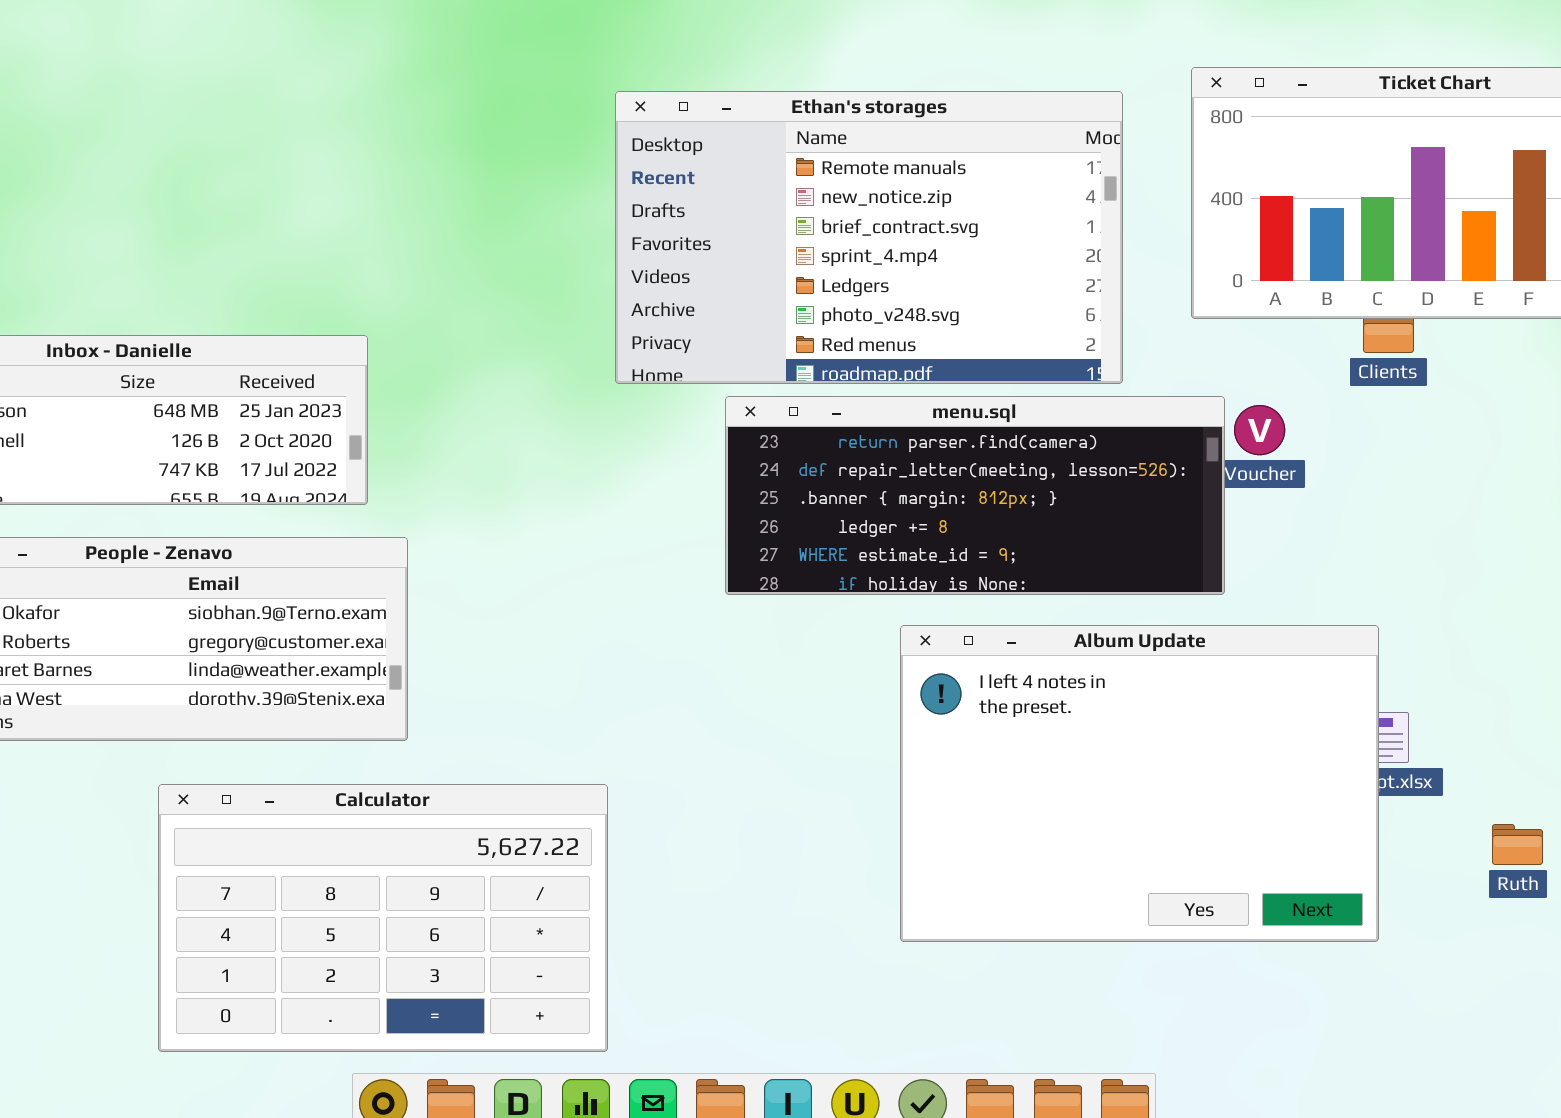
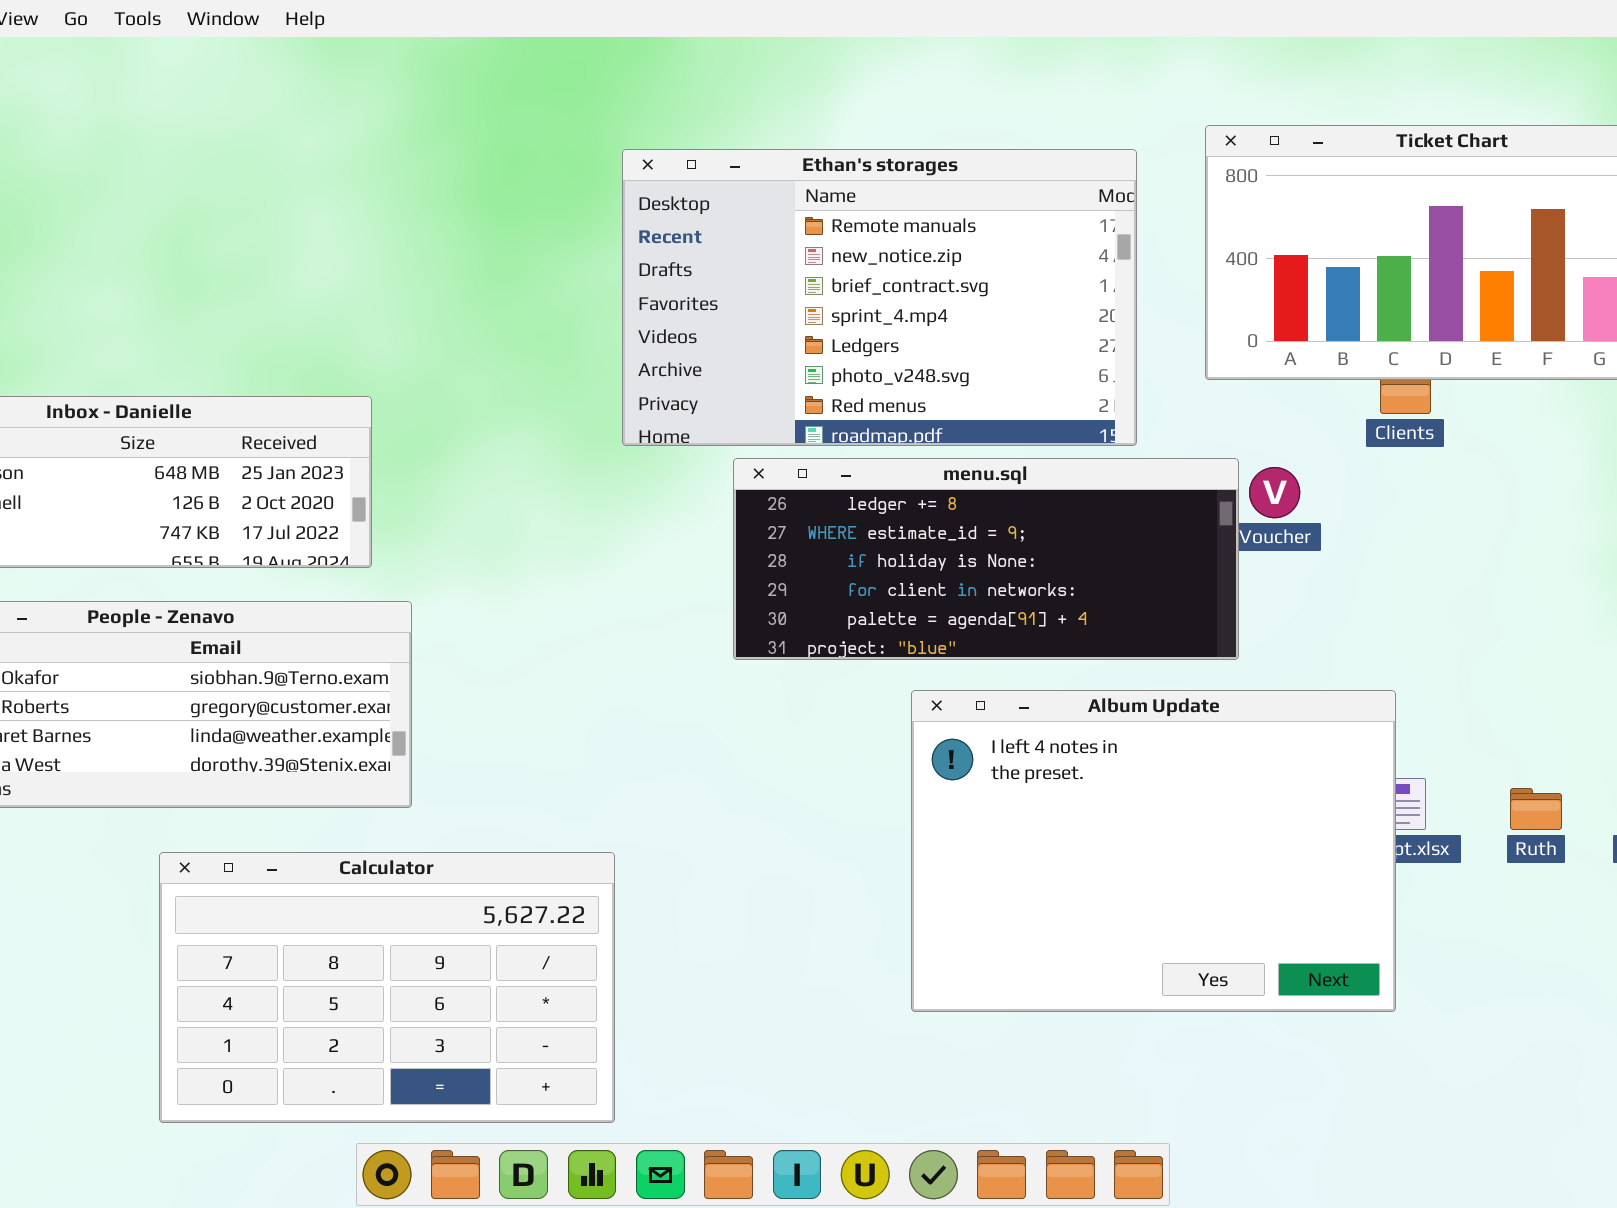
menu.sql: [725,396,1225,595] -> [733,458,1239,660], scrolled down 3 rows
Ruth: [1492,824,1543,865] -> [1510,788,1562,830], moved

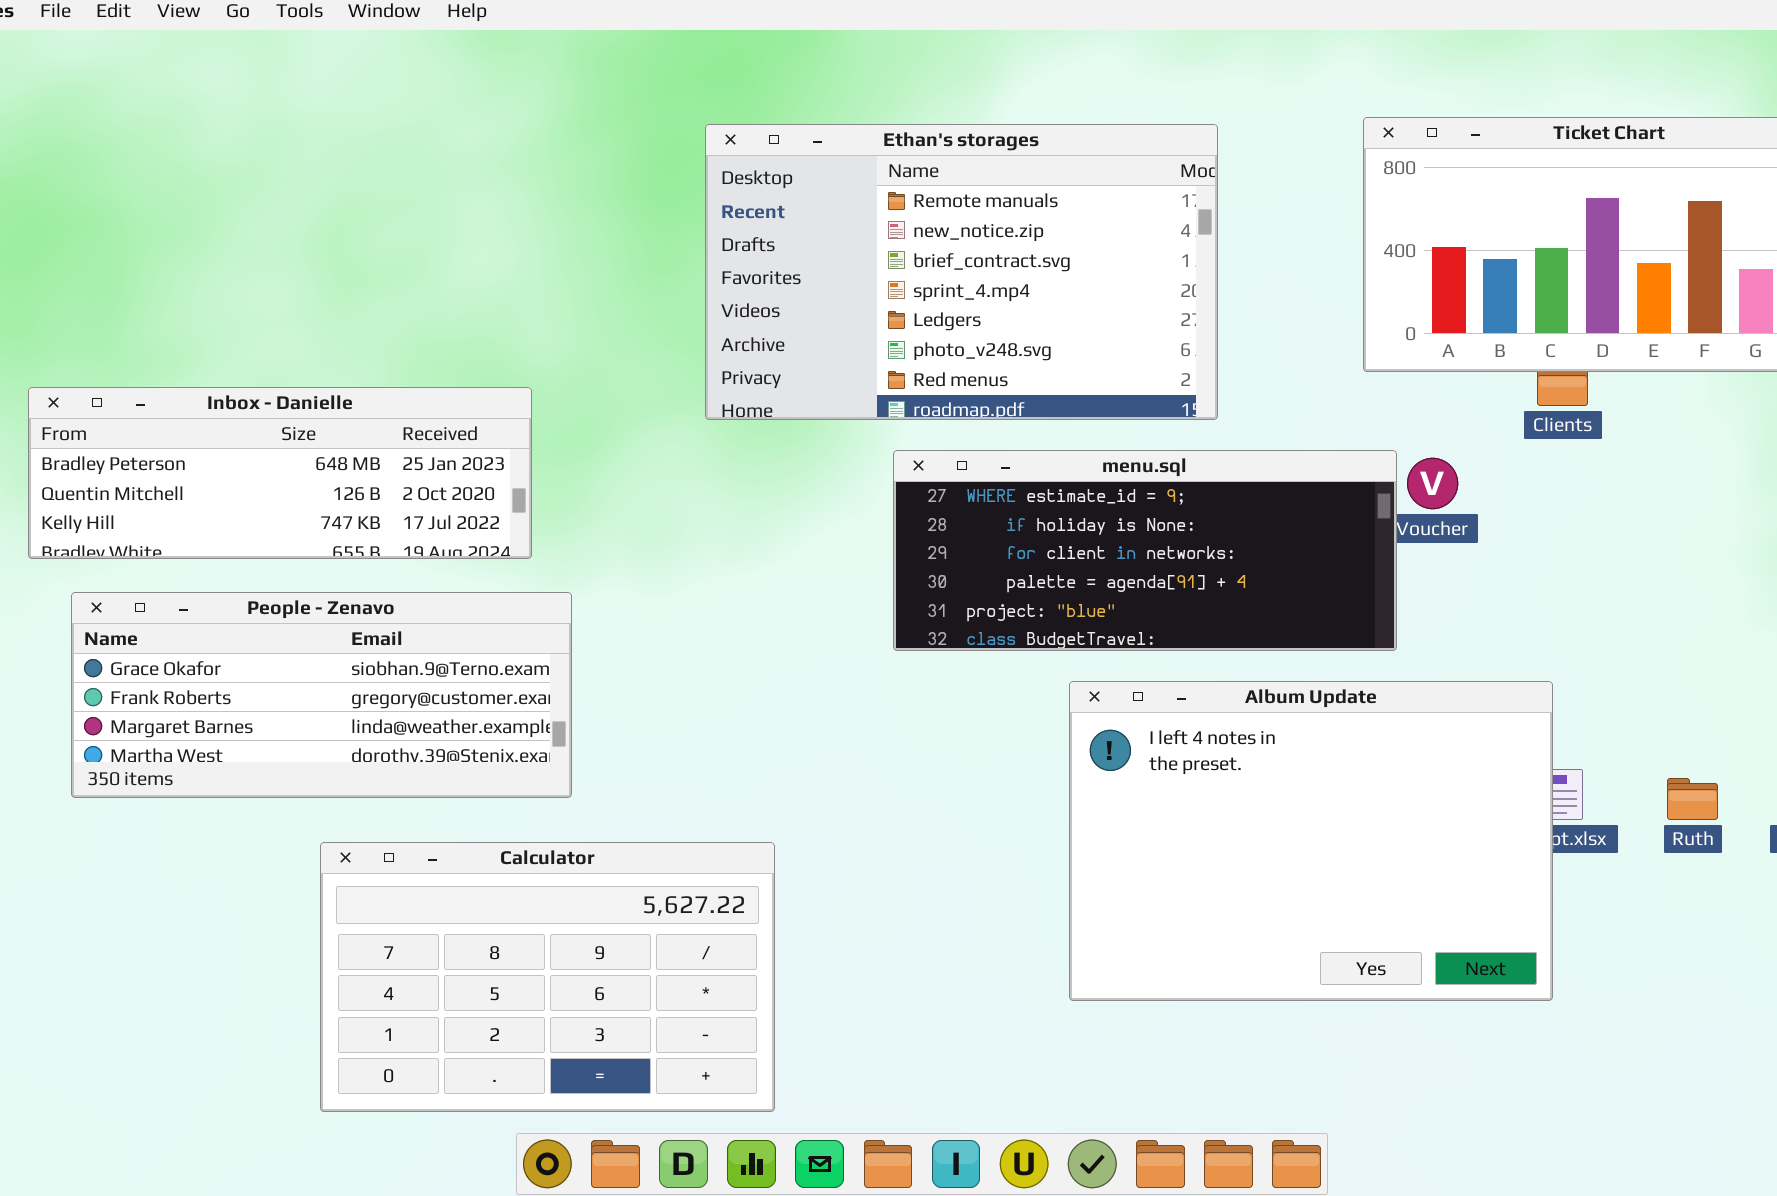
Ethan's storages: [622,149,1137,446] -> [705,124,1218,420], moved
menu.sql: [733,458,1239,660] -> [893,450,1397,651], scrolled down 1 row

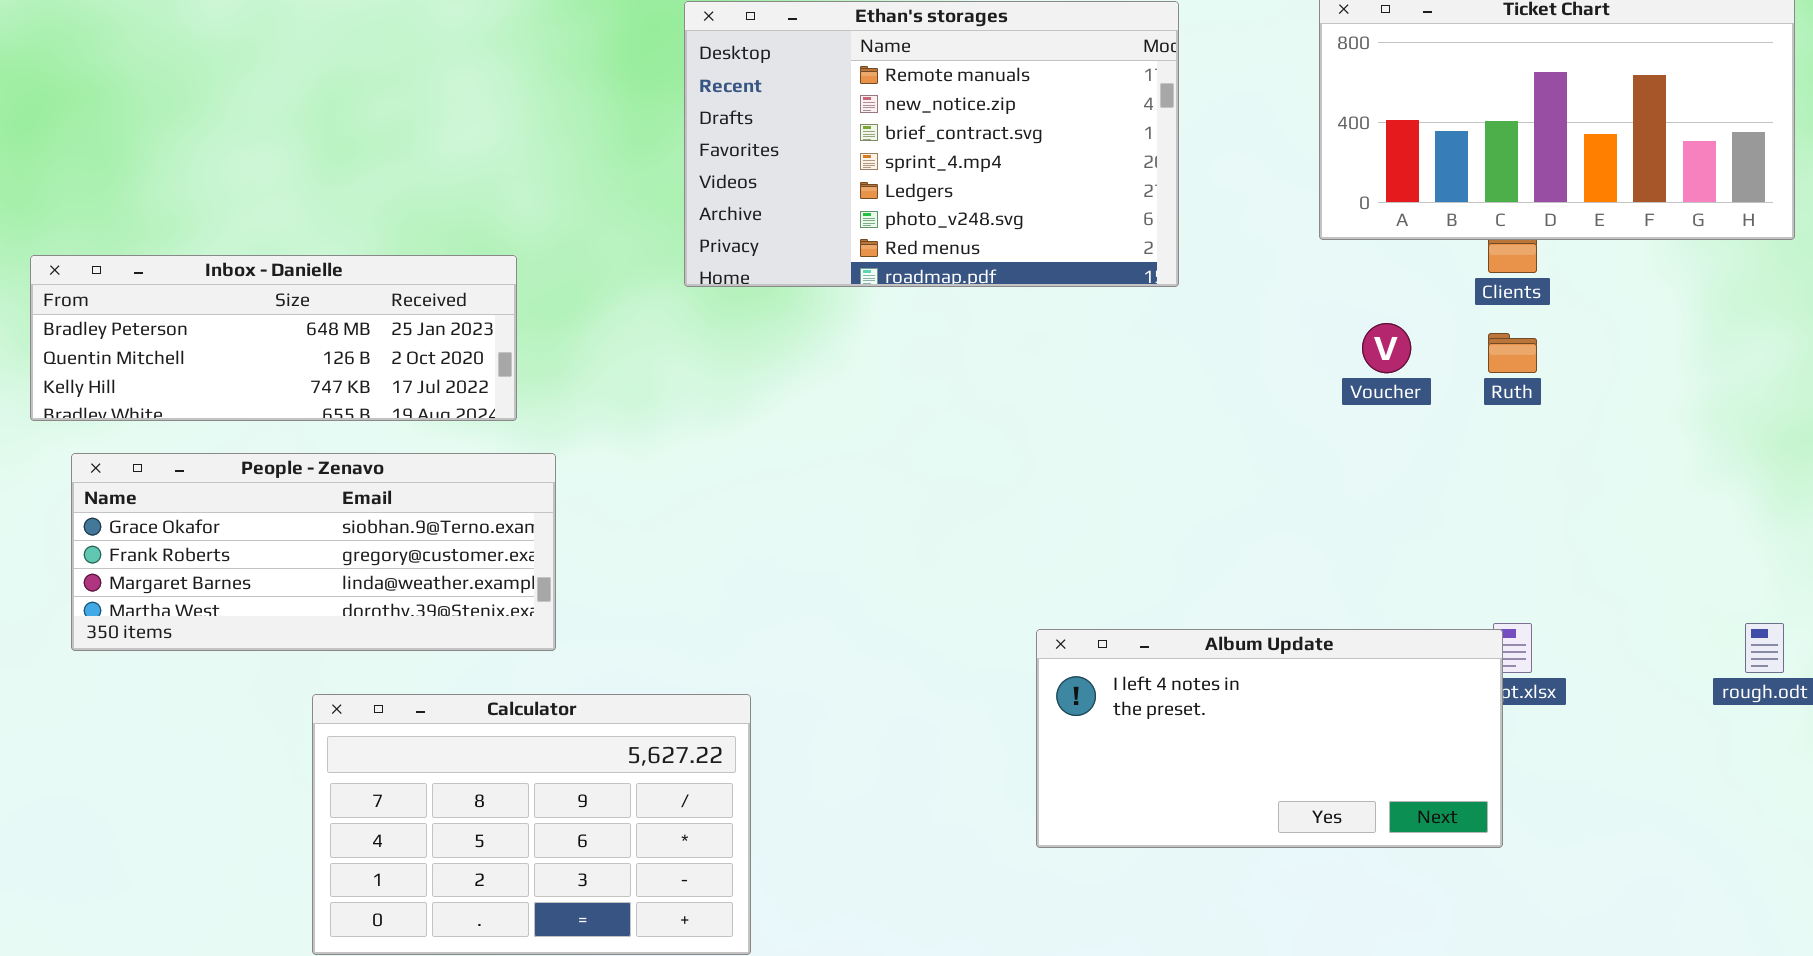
menu.sql: [893,450,1397,651] -> none, closed
Album Update: [1069,681,1553,1001] -> [1036,629,1503,848], resized
Ruth: [1667,778,1718,820] -> [1488,333,1537,373], moved

